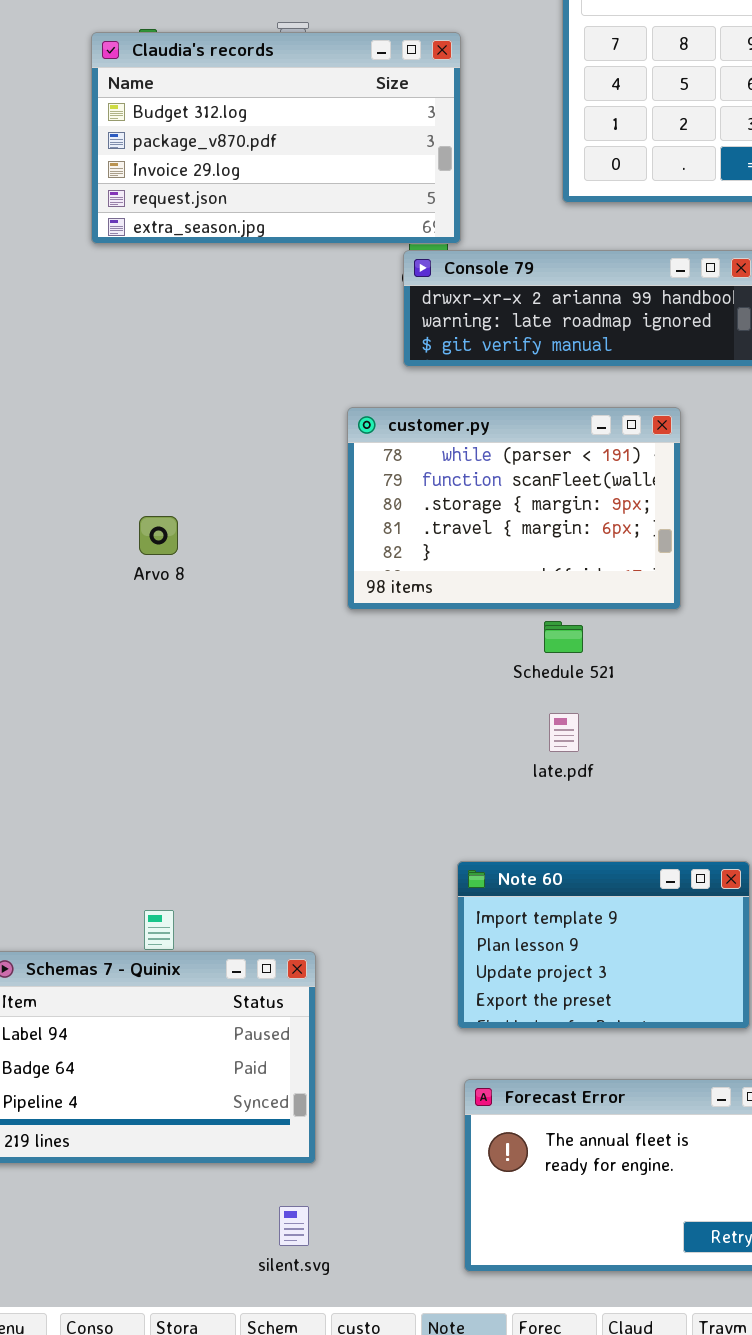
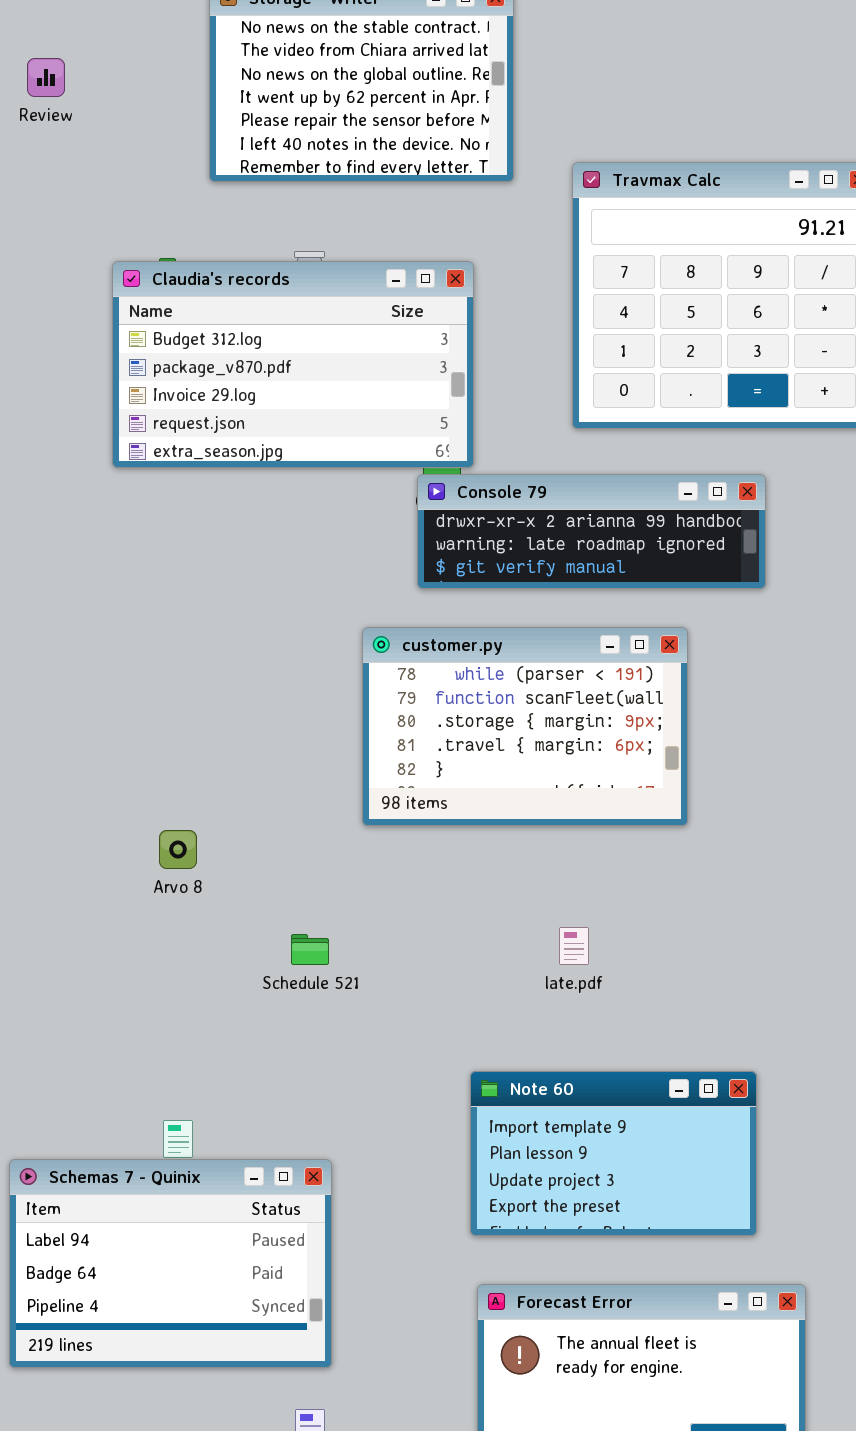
Arvo 8: [139,516,178,555] -> [159,830,197,869], moved
Schedule 521: [544,621,583,653] -> [291,934,329,965], moved

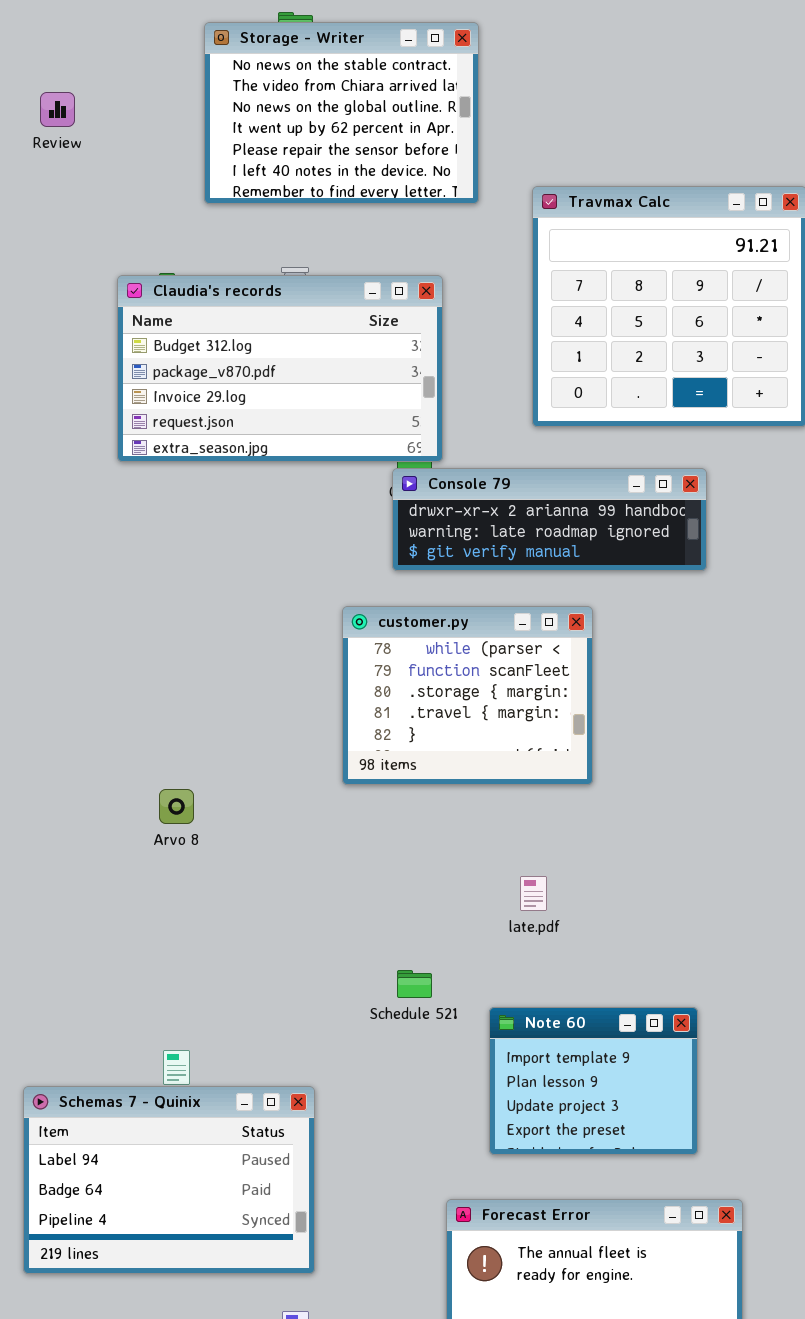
customer.py: [362,627,688,826] -> [342,606,593,785], resized
Schedule 521: [291,934,329,965] -> [397,970,432,998], moved
Note 60: [470,1071,757,1236] -> [489,1007,698,1155], resized

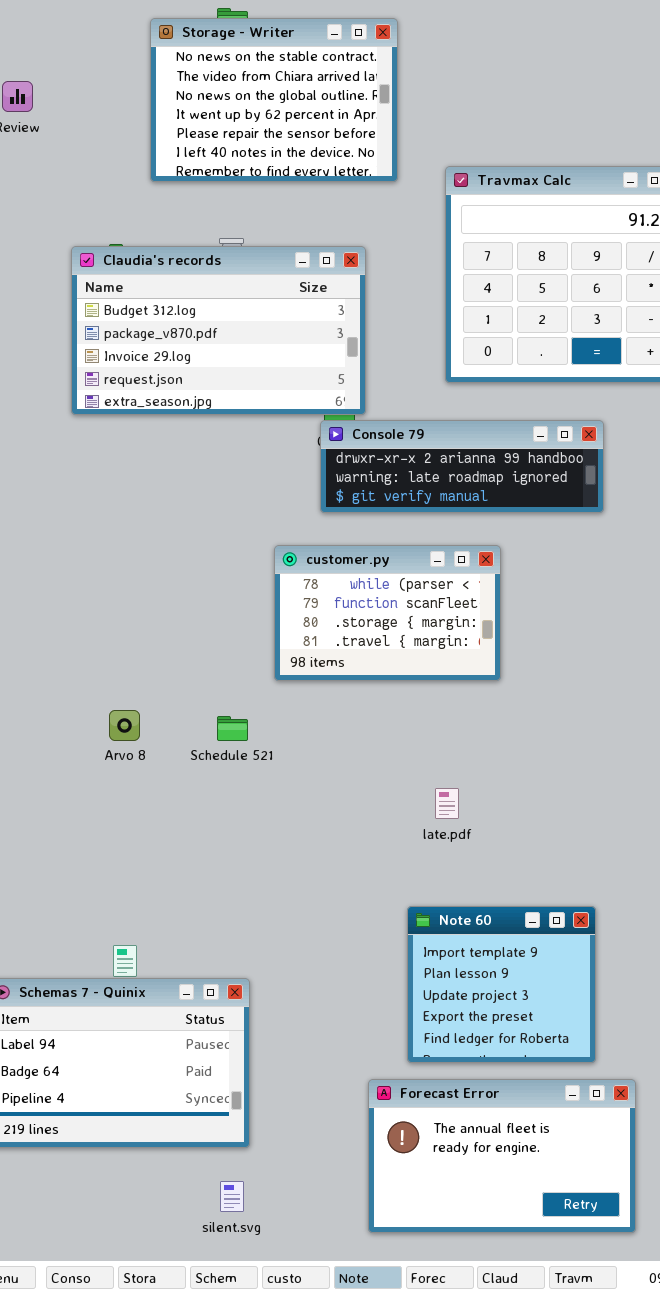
customer.py: [342,606,593,785] -> [274,545,501,681], resized
Schedule 521: [397,970,432,998] -> [217,716,248,741], moved
Note 60: [489,1007,698,1155] -> [407,906,596,1063], resized

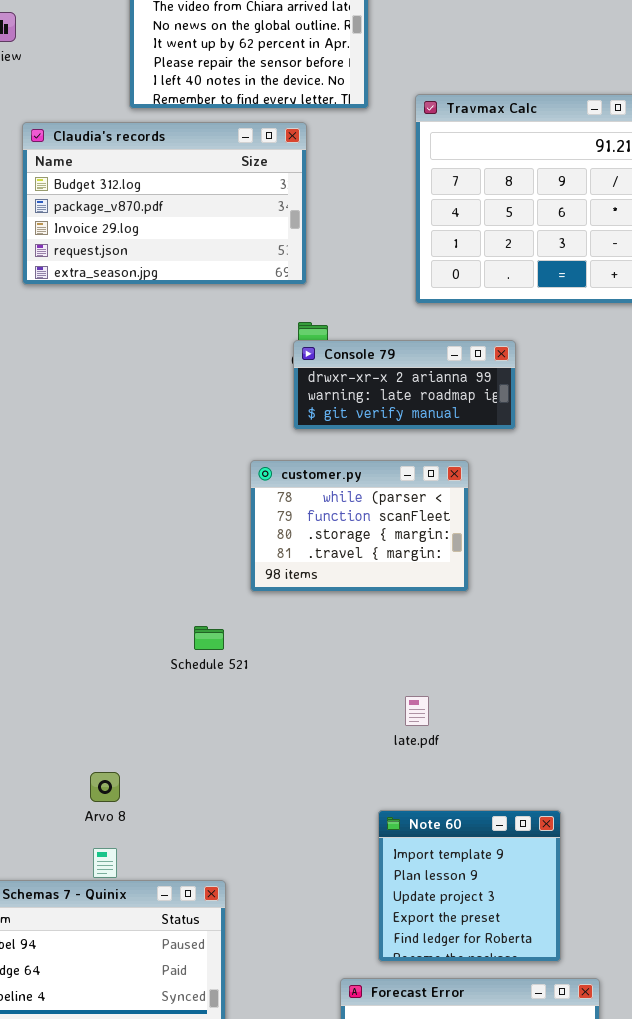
Claudia's records: [71,246,366,415] -> [22,122,307,285], moved
Console 79: [320,420,604,513] -> [293,340,516,430], resized
Arvo 8: [109,710,140,741] -> [90,772,120,802], moved

